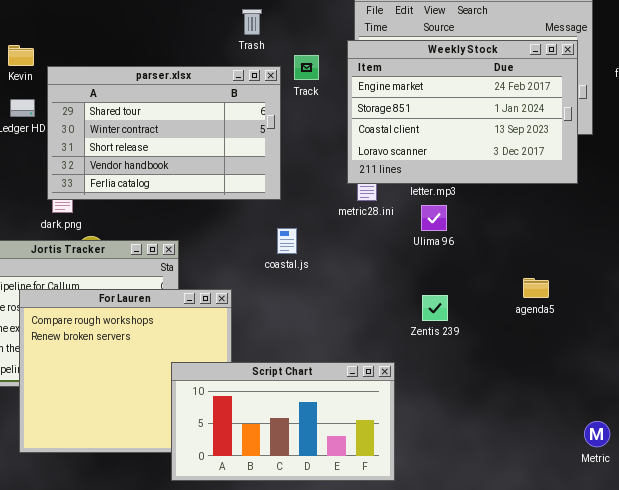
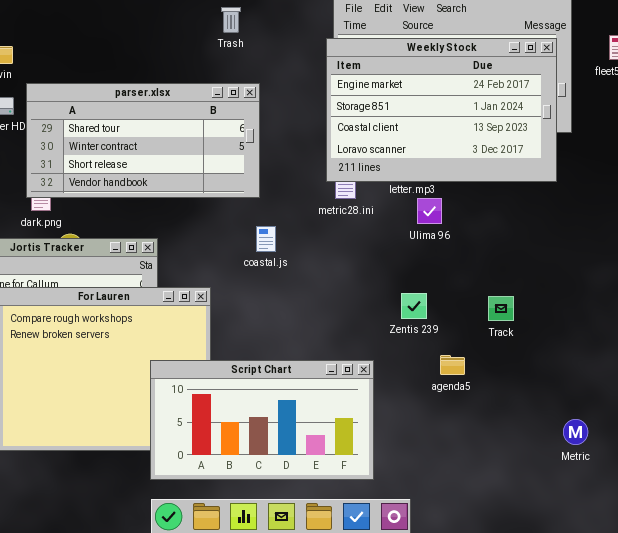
Track: [294,55,319,80] -> [488,296,514,321], moved
parser.xlsx: [47,66,281,200] -> [26,83,260,198], resized
Ulima 96: [421,205,447,231] -> [417,198,442,224], moved
agenda5: [523,278,549,298] -> [440,355,465,375], moved

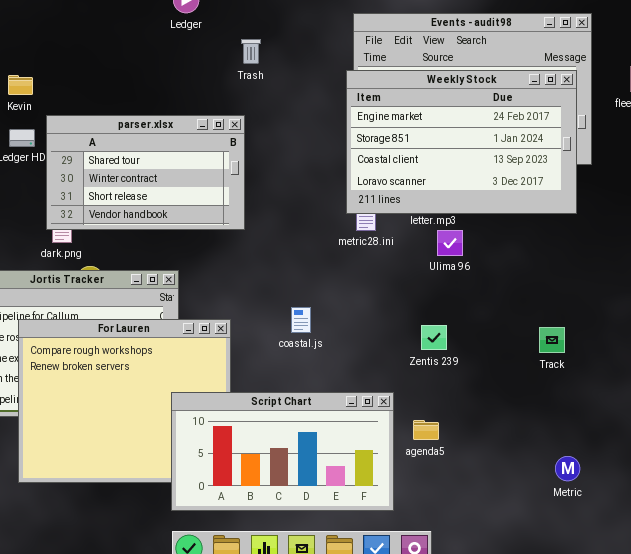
parser.xlsx: [26,83,260,198] -> [46,115,245,230], resized
coastal.js: [256,226,276,252] -> [291,307,311,333], moved
Track: [488,296,514,321] -> [539,327,565,353], moved
agenda5: [440,355,465,375] -> [413,420,439,440], moved
Metric: [563,419,588,445] -> [555,456,580,481], moved

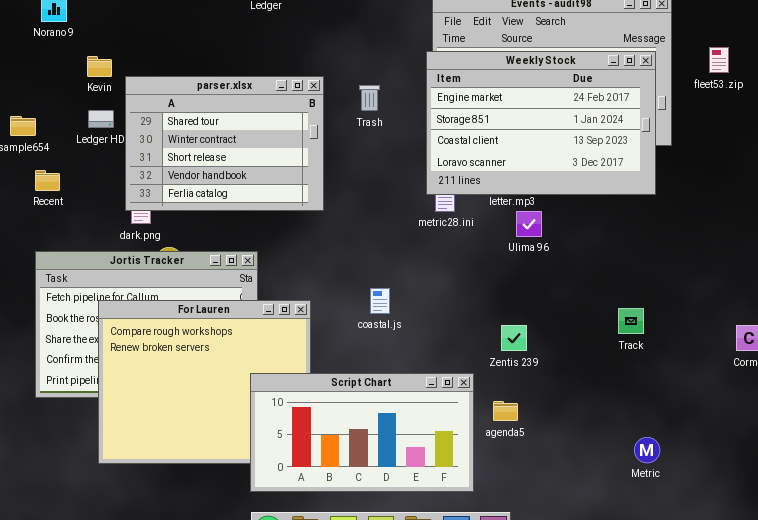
Trash: [241,39,261,64] -> [359,85,380,111], moved
parser.xlsx: [46,115,245,230] -> [125,76,324,211], resized
Zentis 239: [421,325,447,350] -> [501,325,527,351], moved

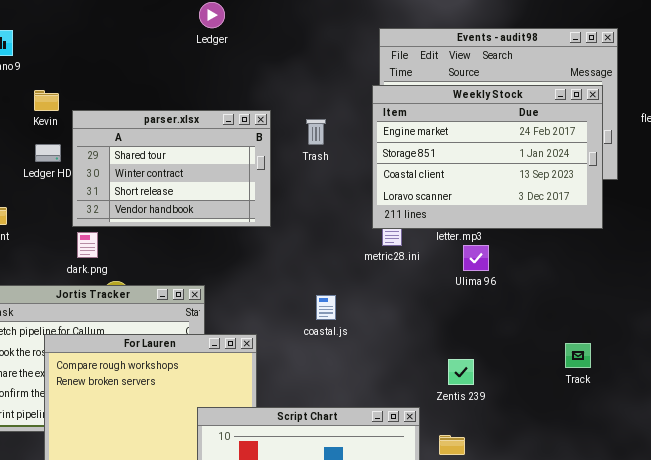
parser.xlsx: [125,76,324,211] -> [72,110,271,227], resized
coastal.js: [370,288,390,314] -> [316,295,336,320], moved

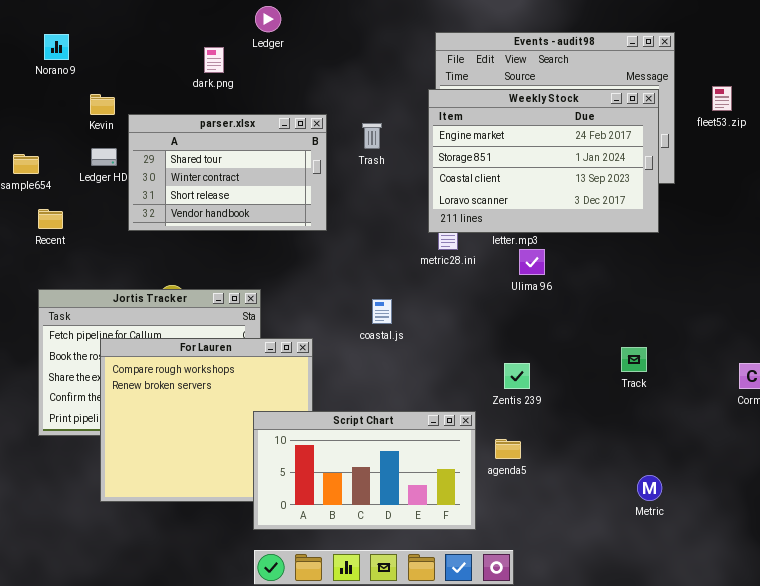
dark.png: [77,232,98,258] -> [204,47,224,73], moved

